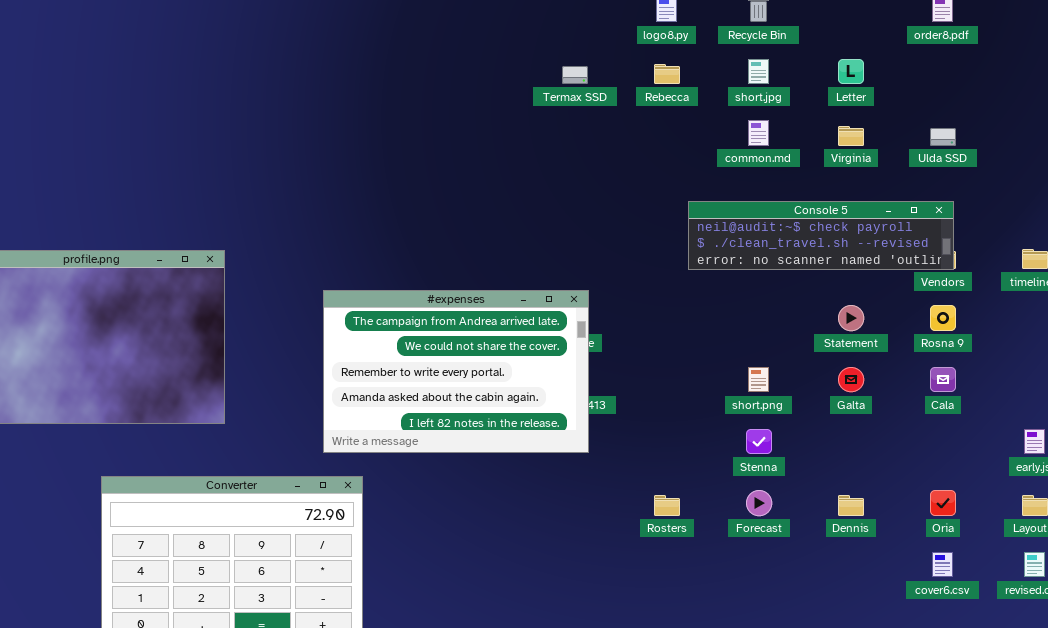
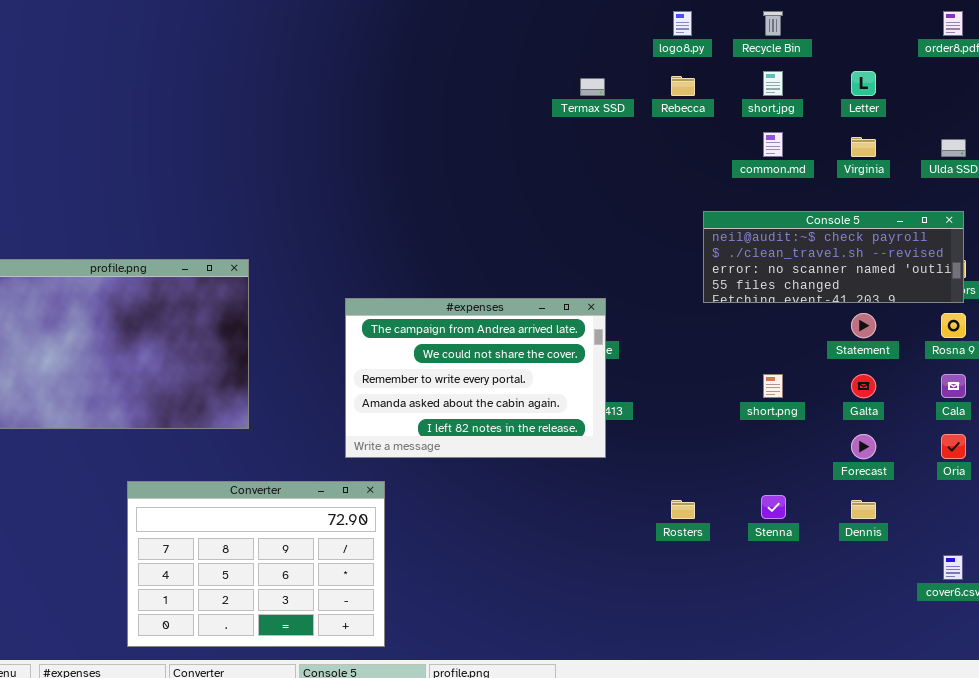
Console 5: [688,201,954,270] -> [703,211,964,303], resized
Stenna: [746,429,772,454] -> [761,495,786,519], moved
Forecast: [746,490,772,516] -> [851,434,876,459], moved
Oria: [930,490,956,516] -> [941,434,966,459], moved

